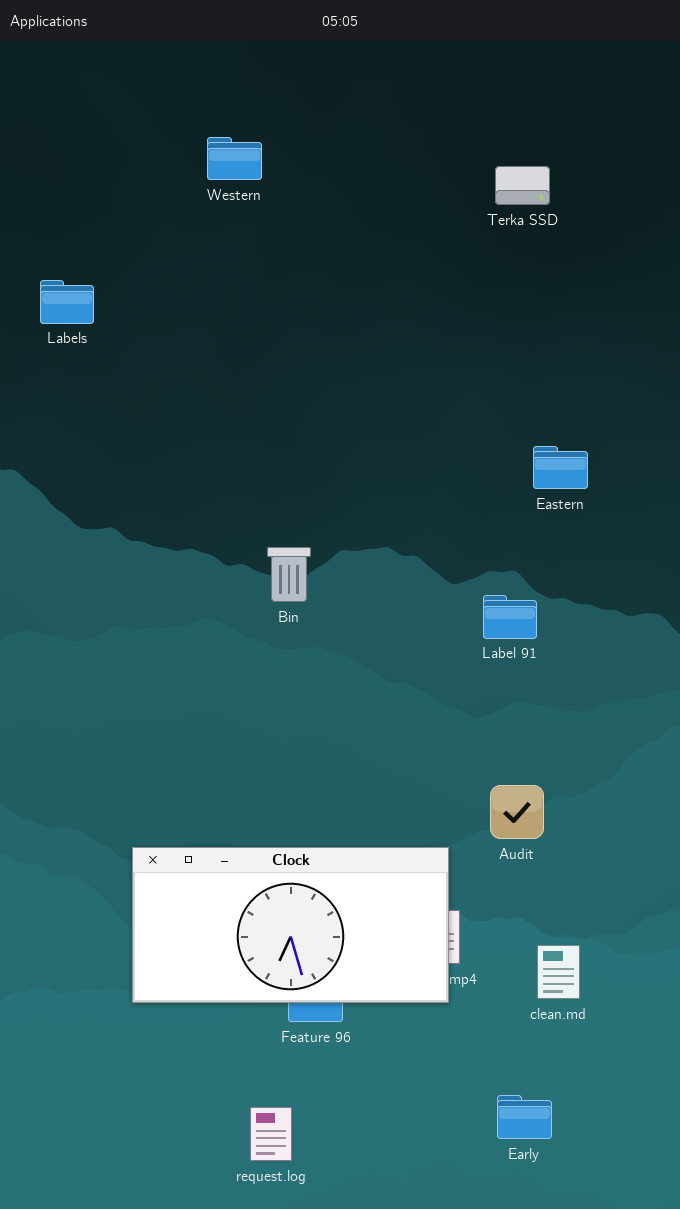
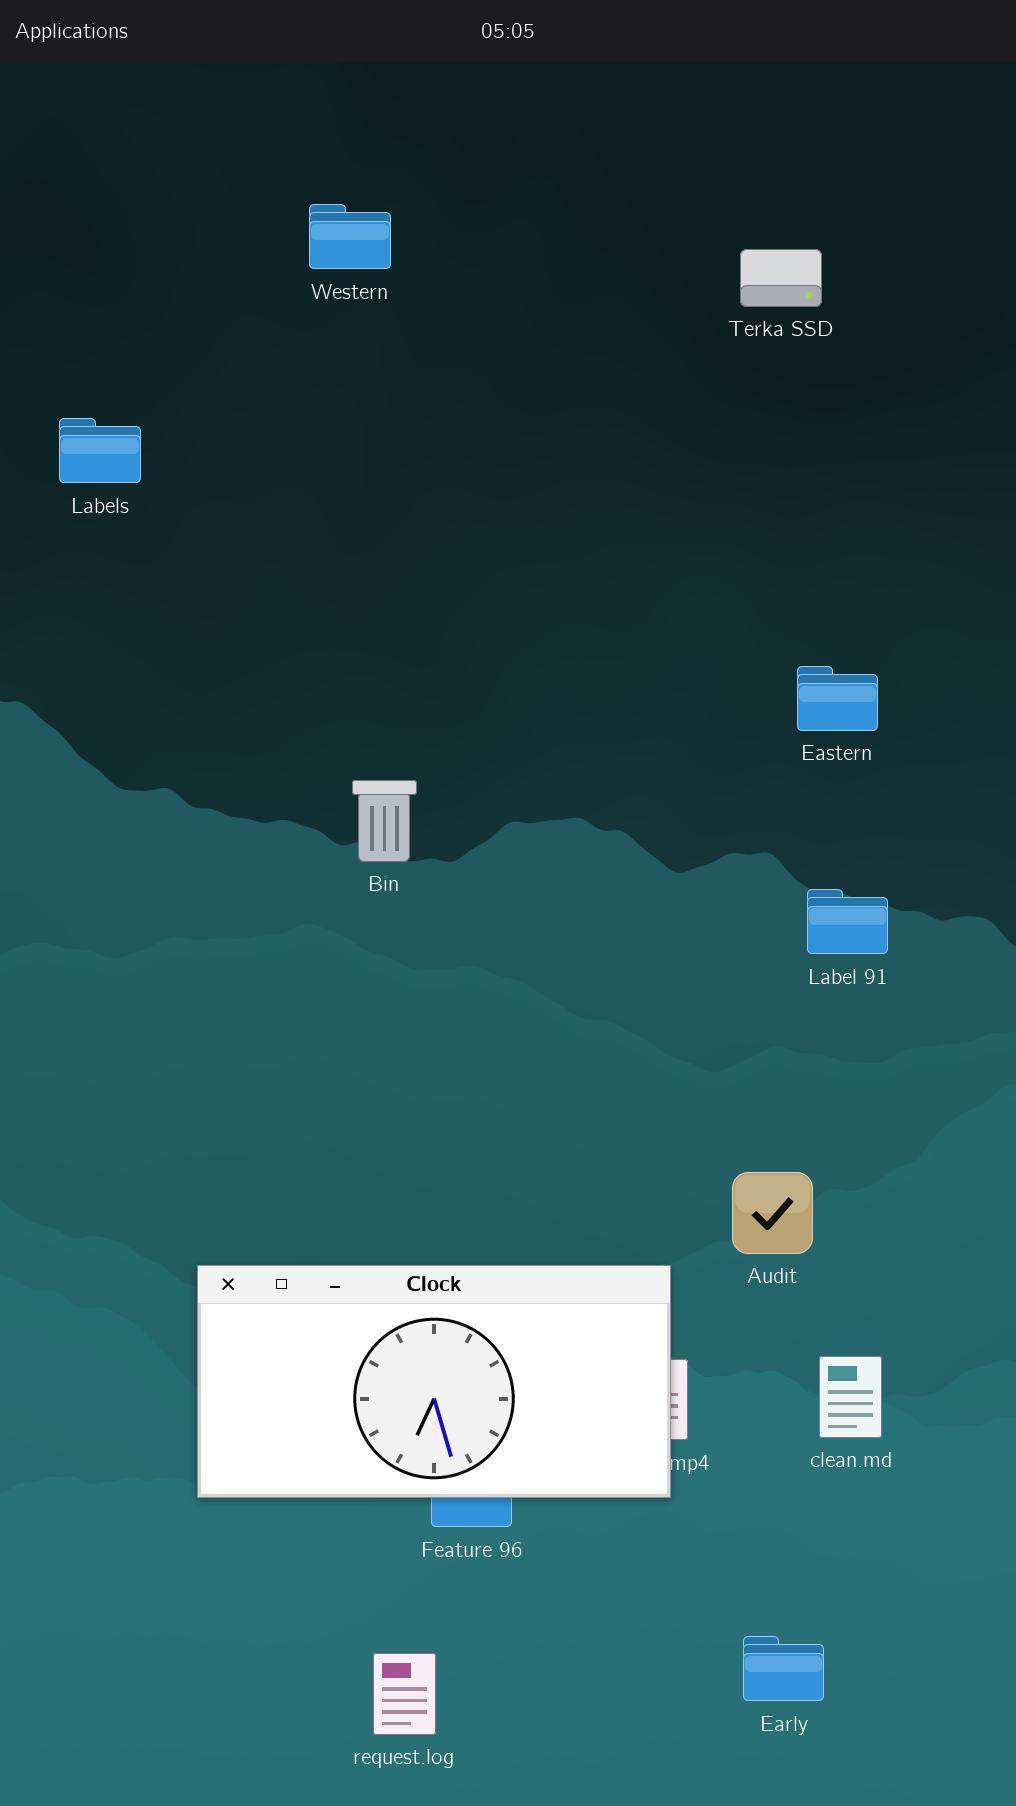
Bin: [267,547,311,602] -> [352,780,417,862], moved
Label 91: [483,595,537,639] -> [807,889,888,954], moved
clean.md: [537,945,580,999] -> [819,1356,882,1438], moved

